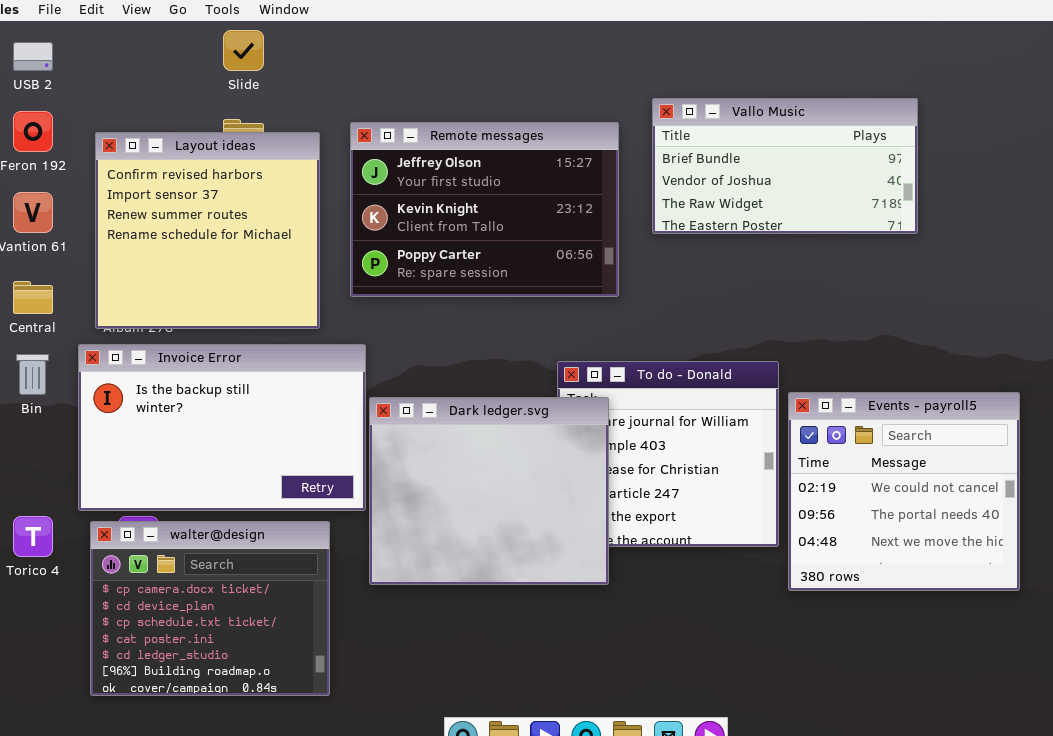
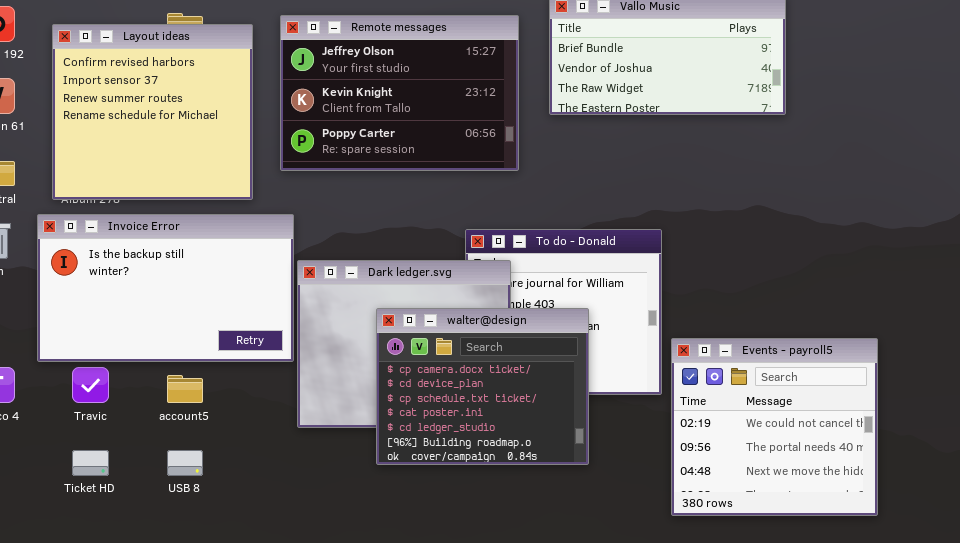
Events - payroll5: [788,392,1020,591] -> [671,338,878,516], moved
walter@design: [90,521,330,696] -> [376,308,589,465], moved

